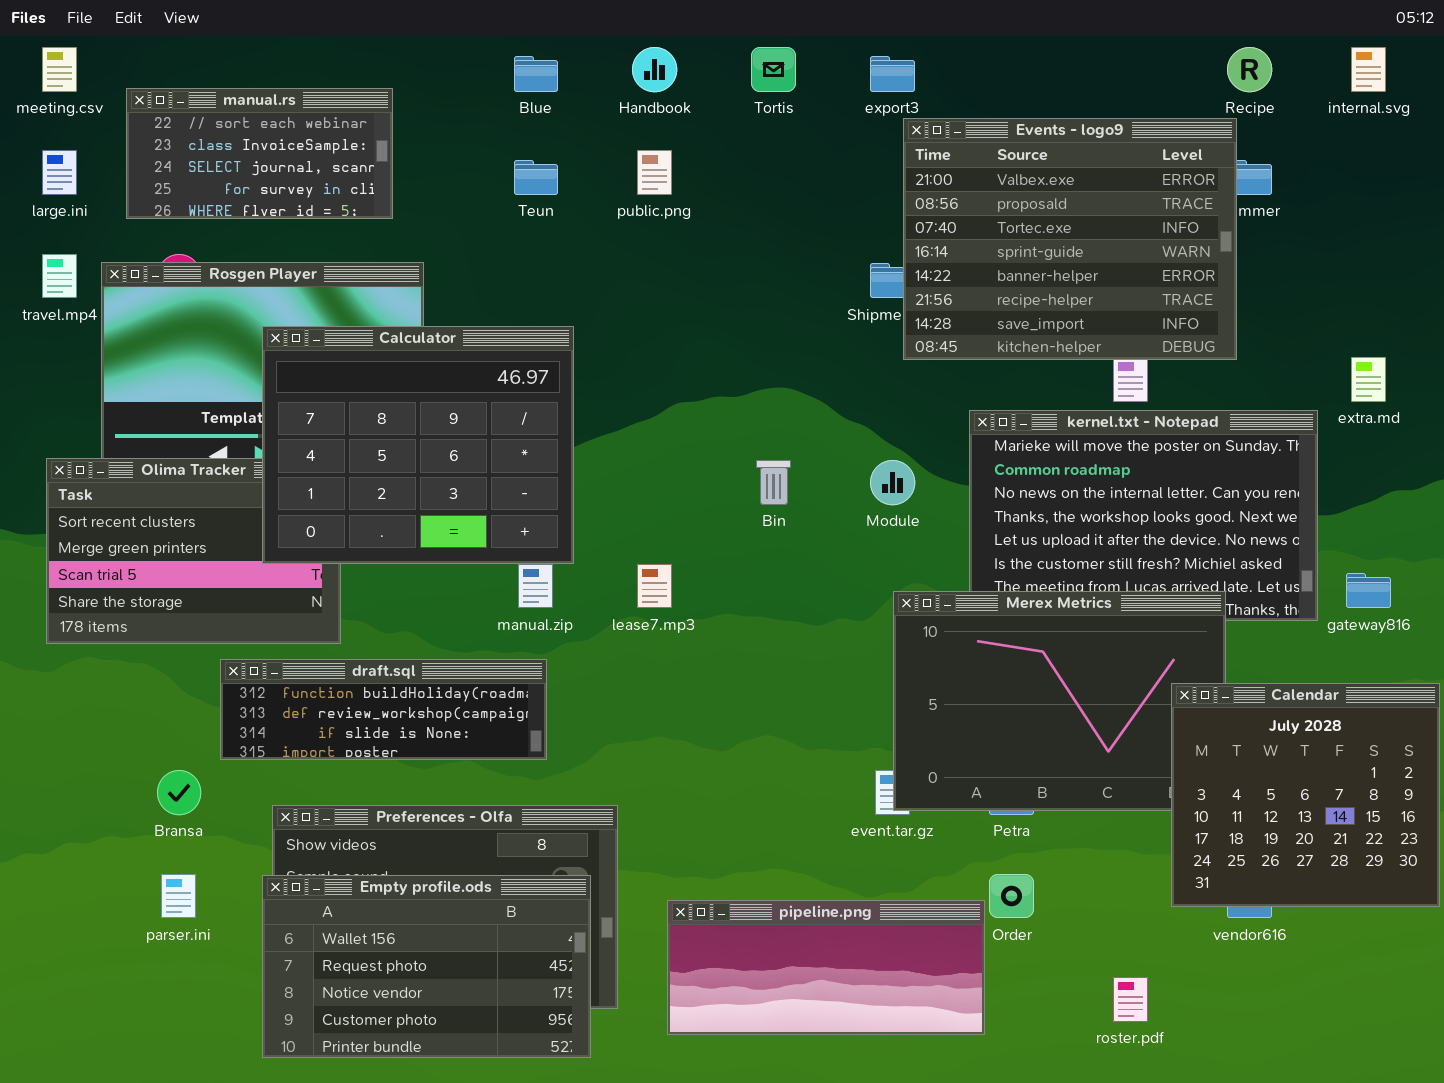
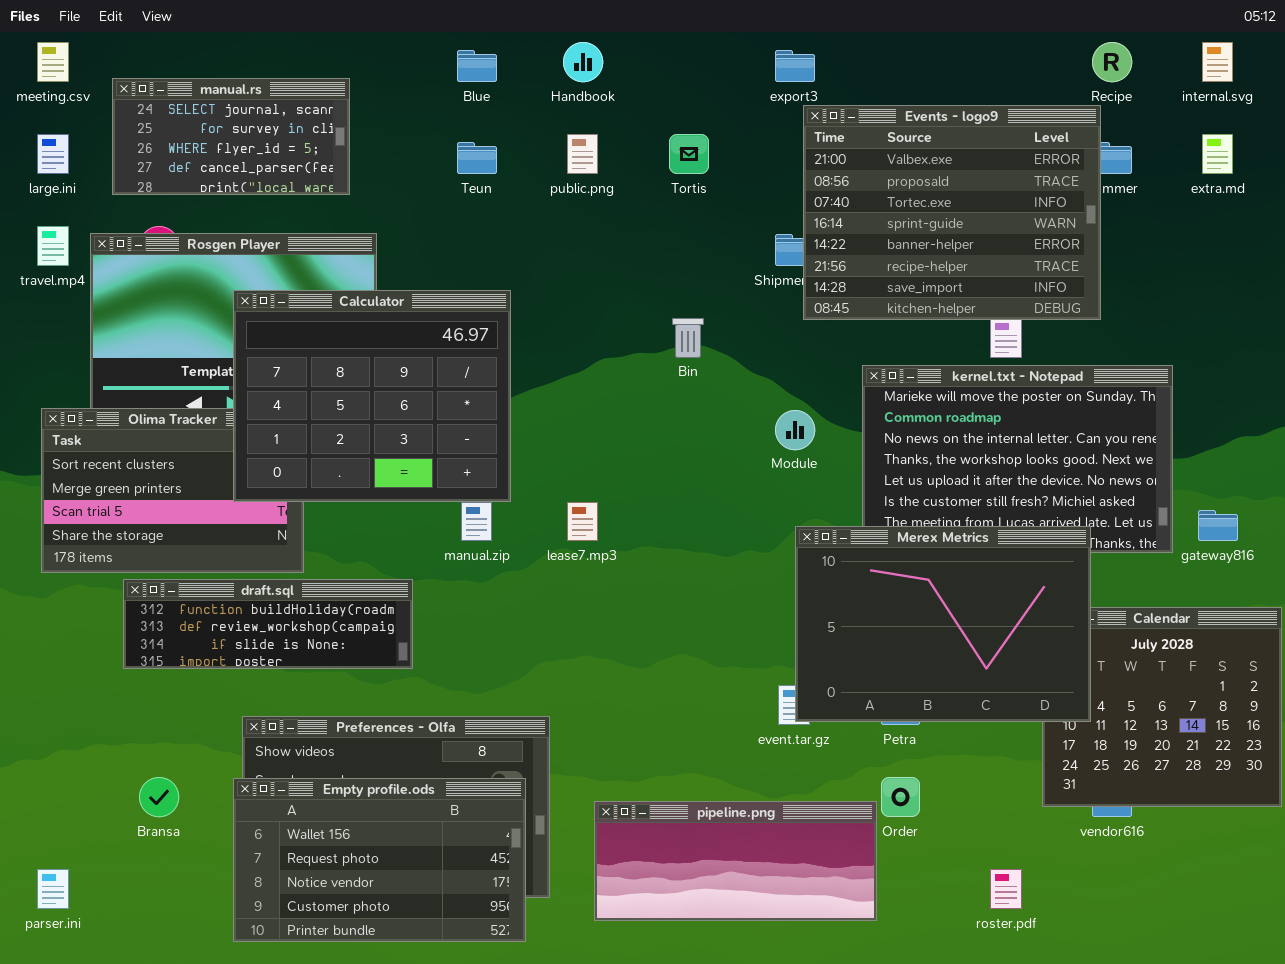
Tortis: [751,47,796,92] -> [669,134,709,174], moved
manual.rs: [126,88,393,219] -> [112,78,350,195], scrolled down 2 rows
extra.md: [1351,357,1386,402] -> [1202,134,1233,174], moved
Bin: [756,460,791,505] -> [672,318,704,358], moved
Merex Metrics: [893,591,1226,811] -> [795,526,1091,722], raised
draft.sql: [220,659,547,760] -> [123,579,413,669], moved
Bransa: [157,770,201,815] -> [139,777,179,817], moved
parser.ini: [161,874,196,918] -> [37,869,69,909], moved

